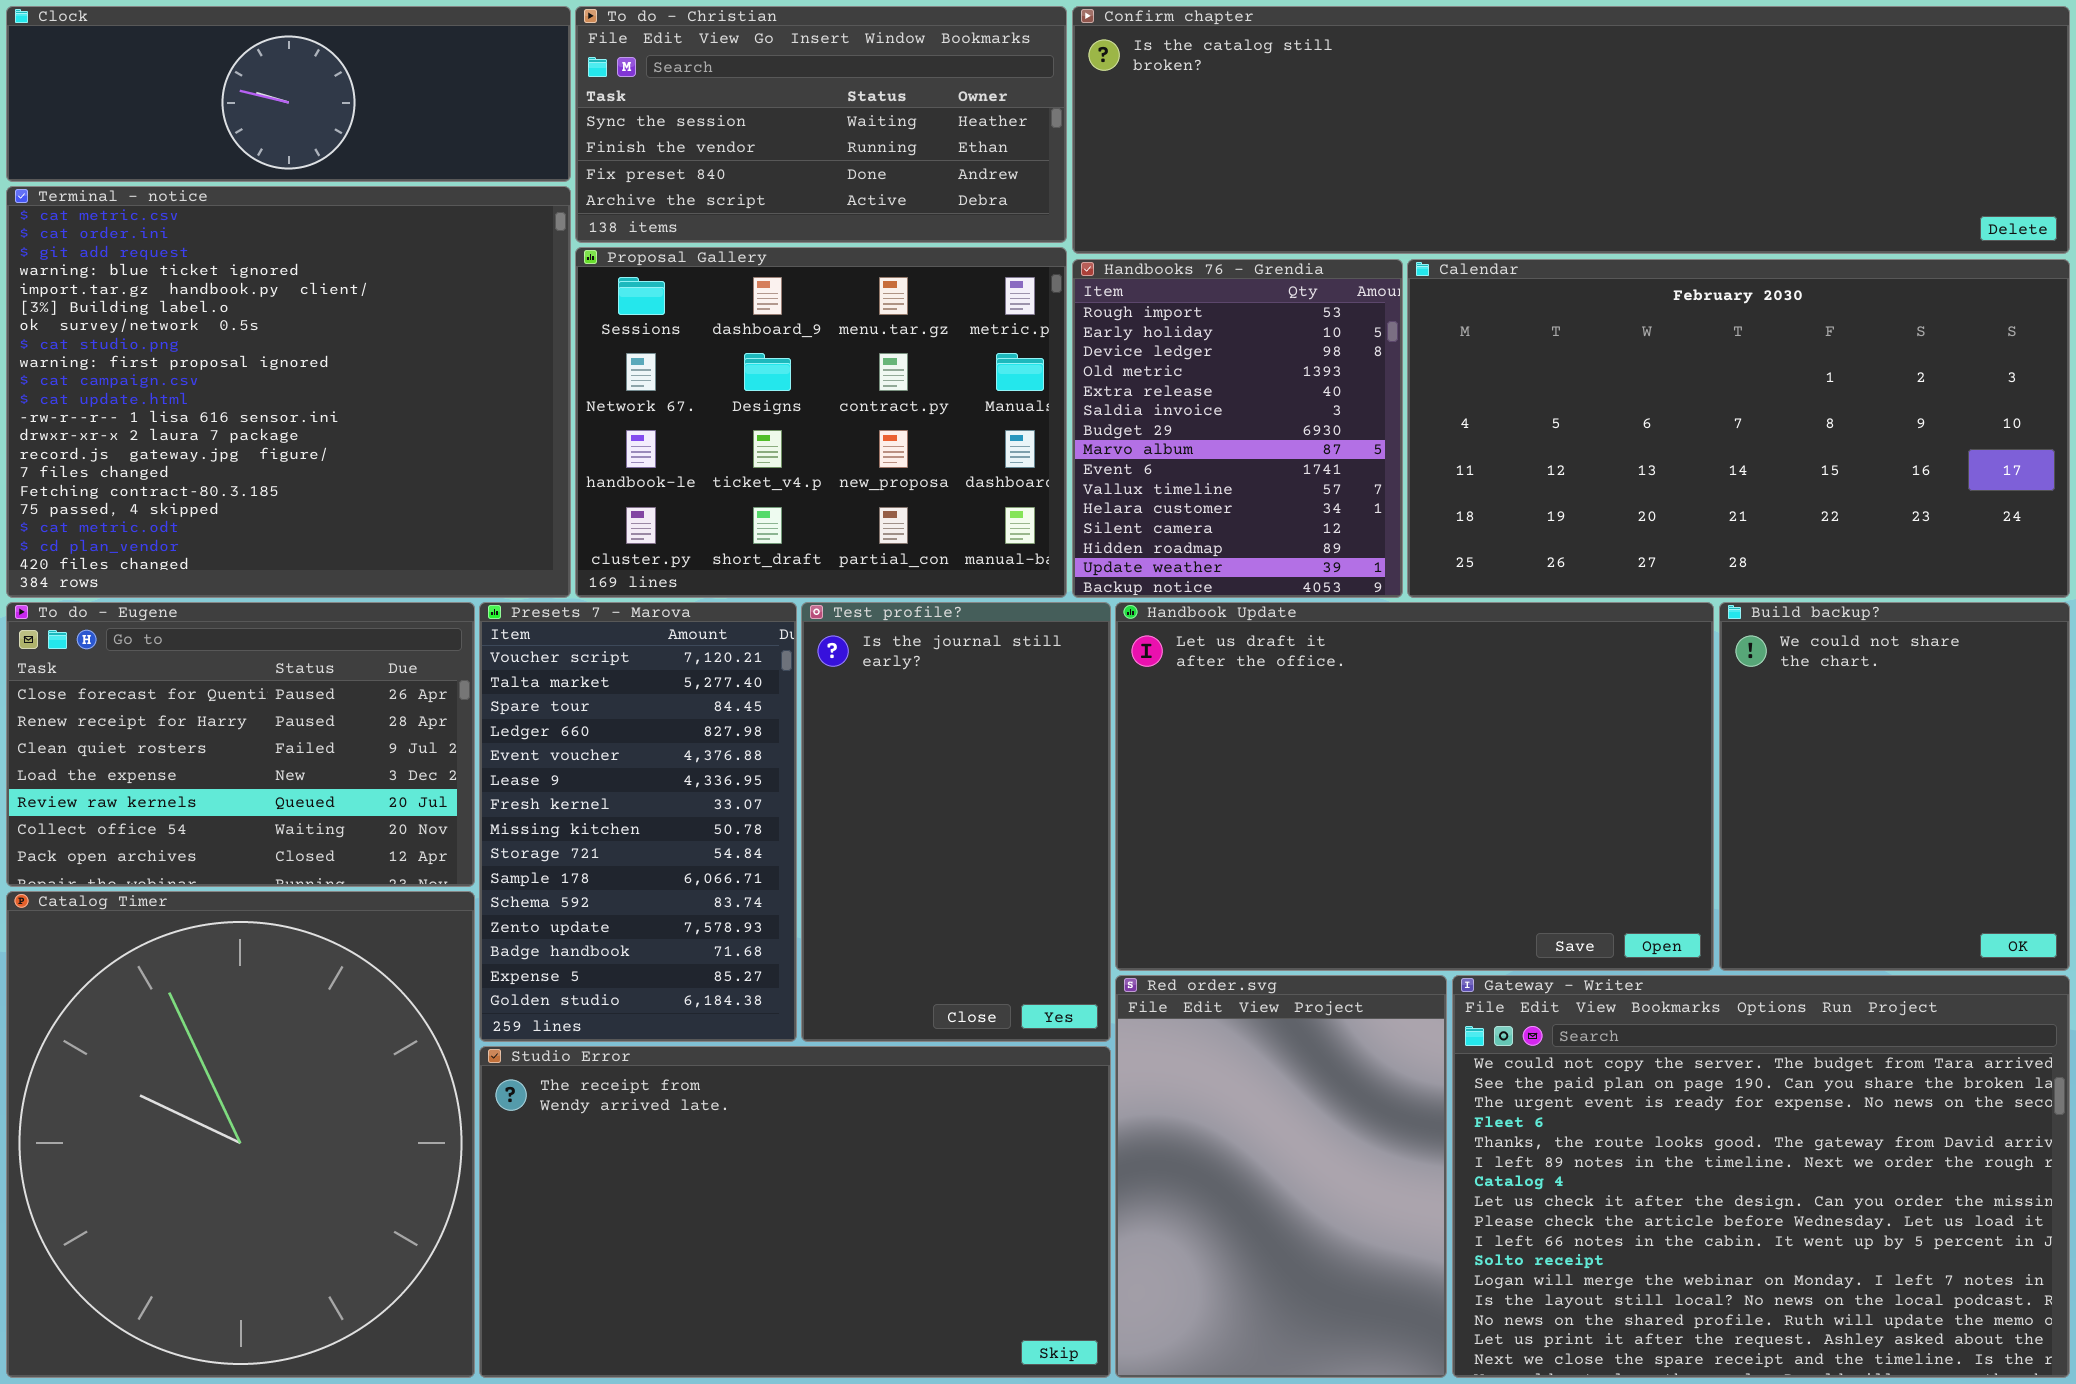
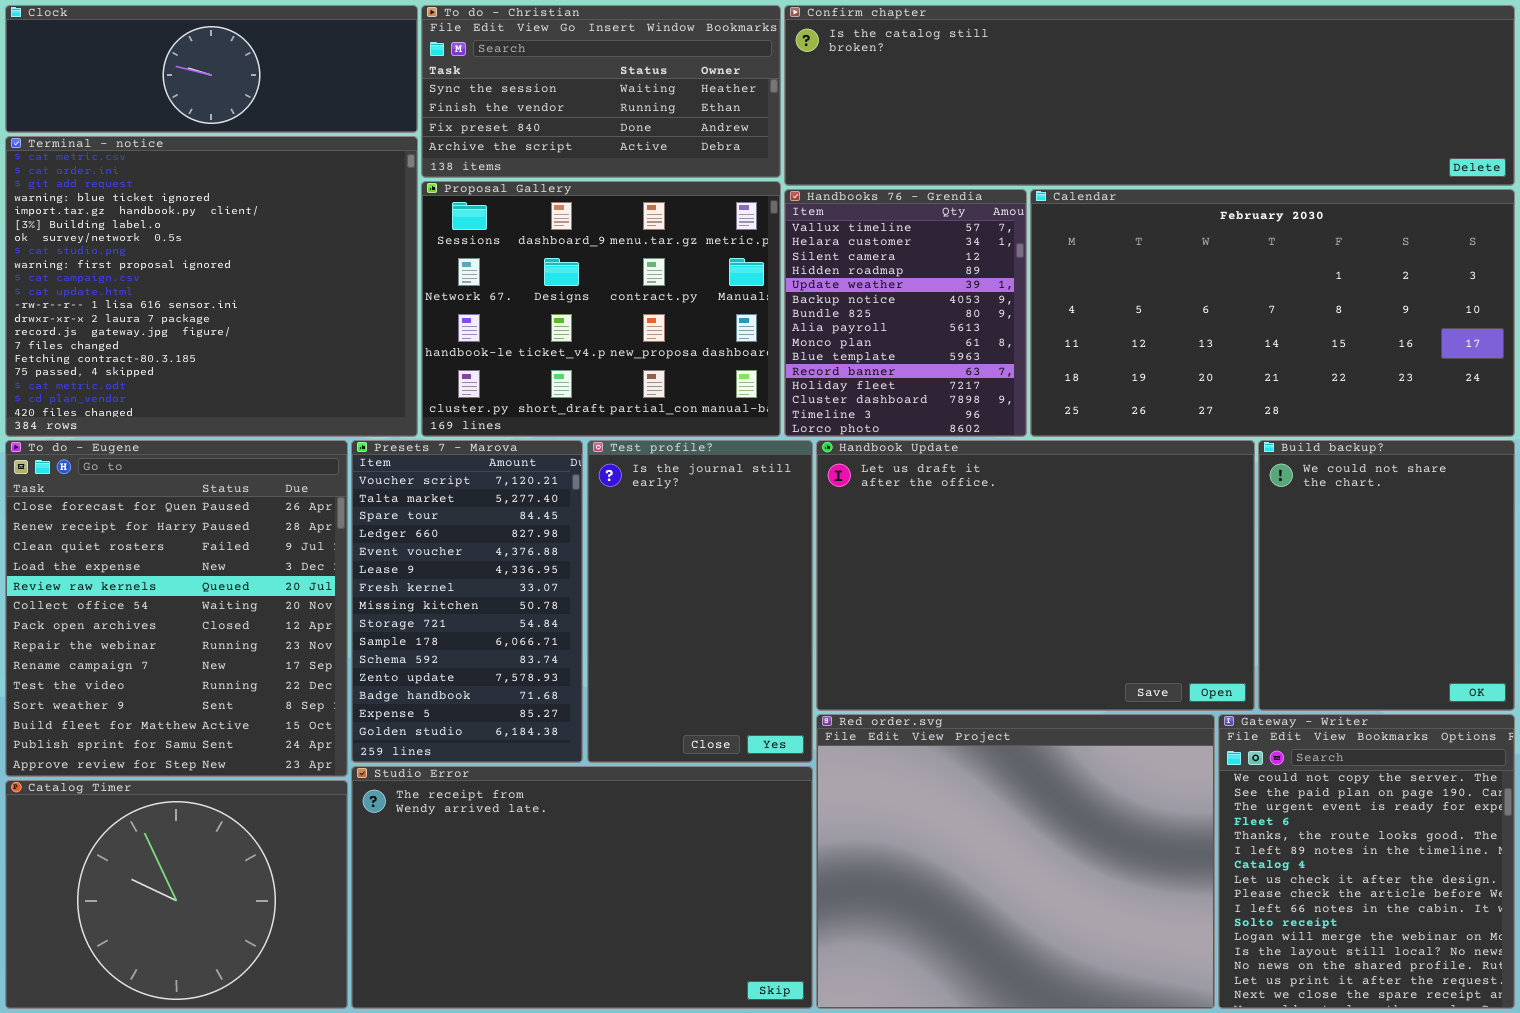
Handbooks 76 - Grendia: [1072,259,1403,598] -> [784,189,1027,437], scrolled down 9 rows
To do - Eugene: [6,602,475,887] -> [5,440,348,777], resized
Catalog Timer: [6,891,475,1378] -> [5,780,348,1009], resized
Red order.svg: [1115,975,1447,1378] -> [816,714,1215,1009], resized
Gateway - Writer: [1452,975,2070,1378] -> [1218,714,1515,1009], resized

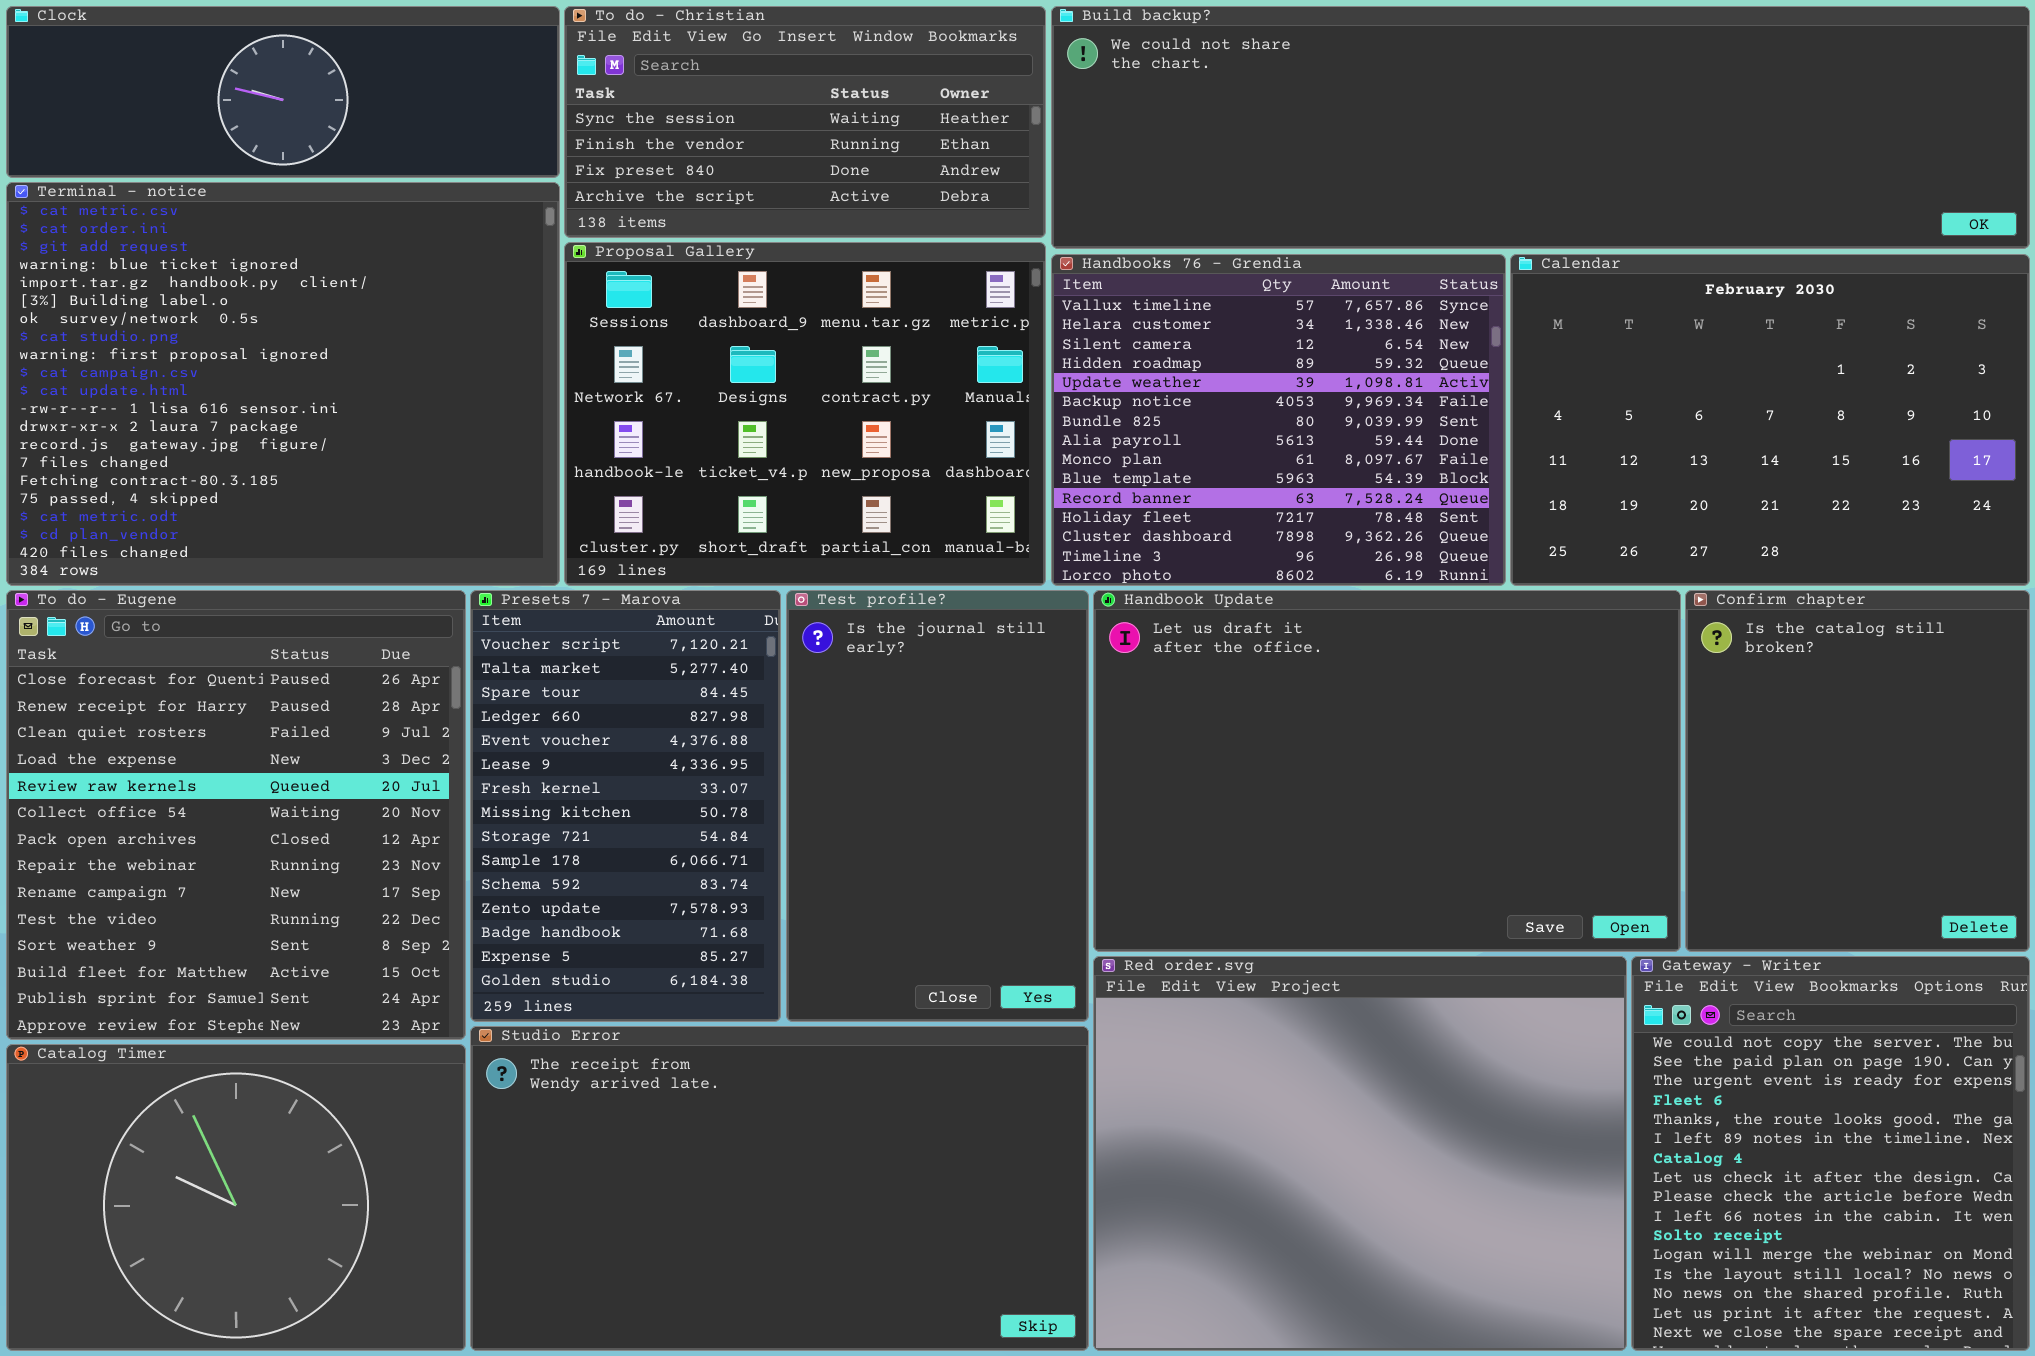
Confirm chapter: [784,5,1515,186] -> [1685,590,2030,952], moved, resized
Handbooks 76 - Grendia: [784,189,1027,437] -> [1051,254,1506,586], resized
Calendar: [1030,189,1515,437] -> [1510,254,2030,586], resized
Build backup?: [1258,440,1515,711] -> [1051,6,2030,249], moved, resized

